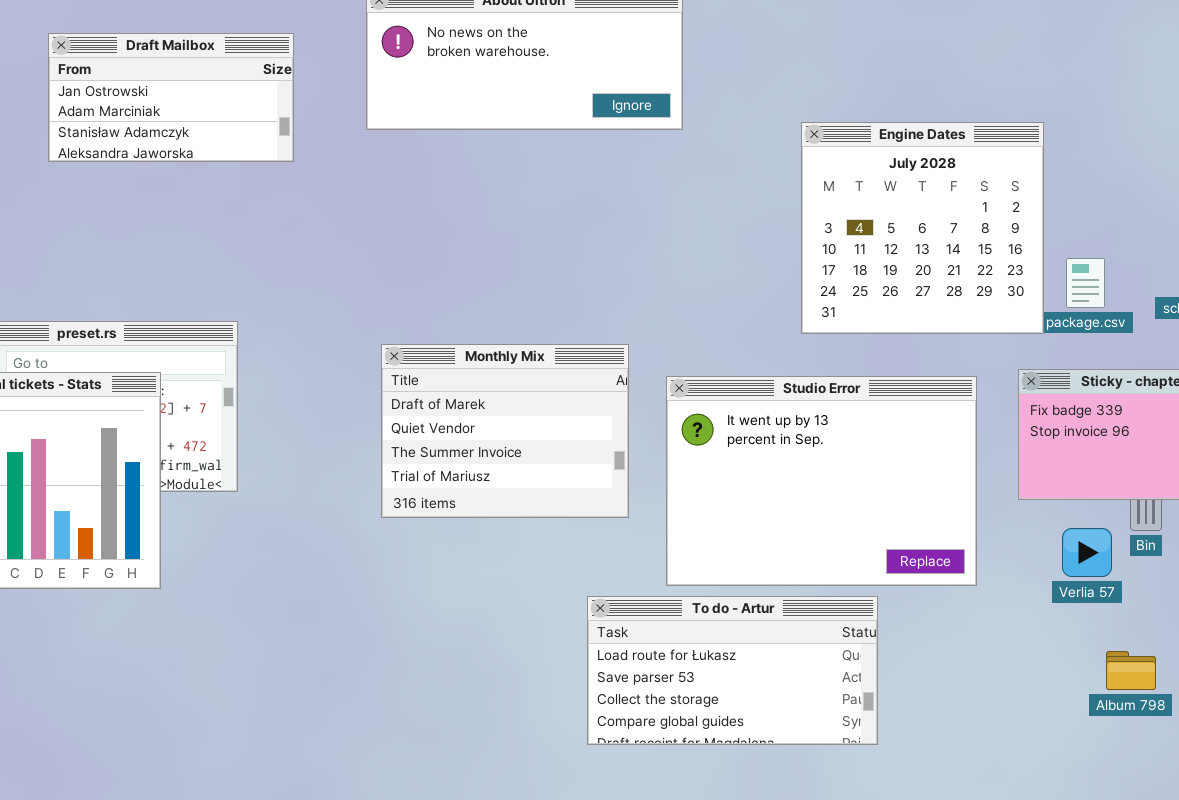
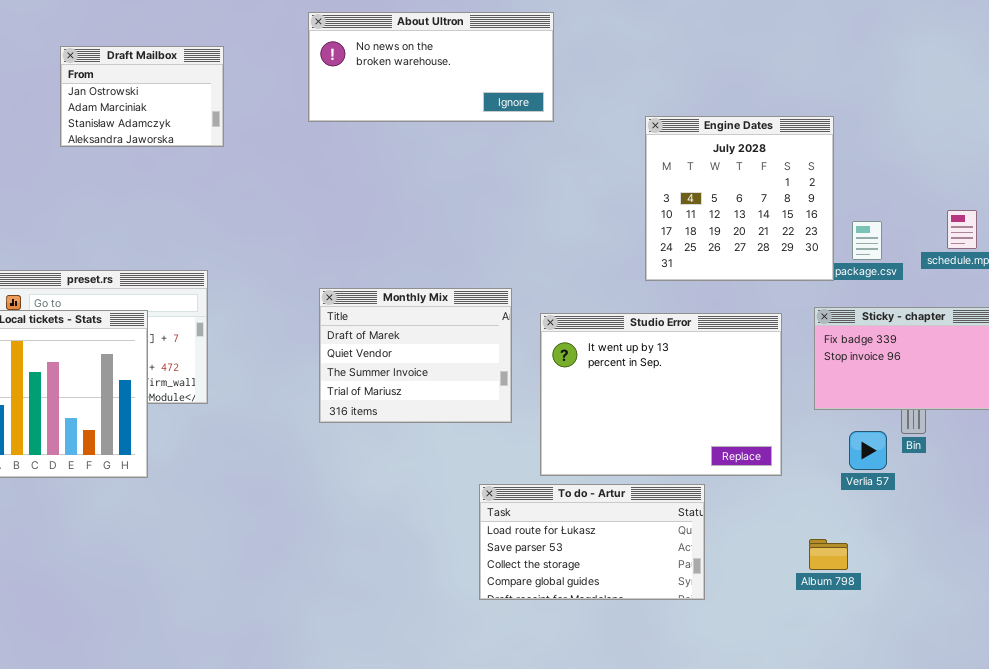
Draft Mailbox: [48,33,294,162] -> [60,46,224,147], resized
Album 798: [1106,651,1156,690] -> [809,539,848,570], moved

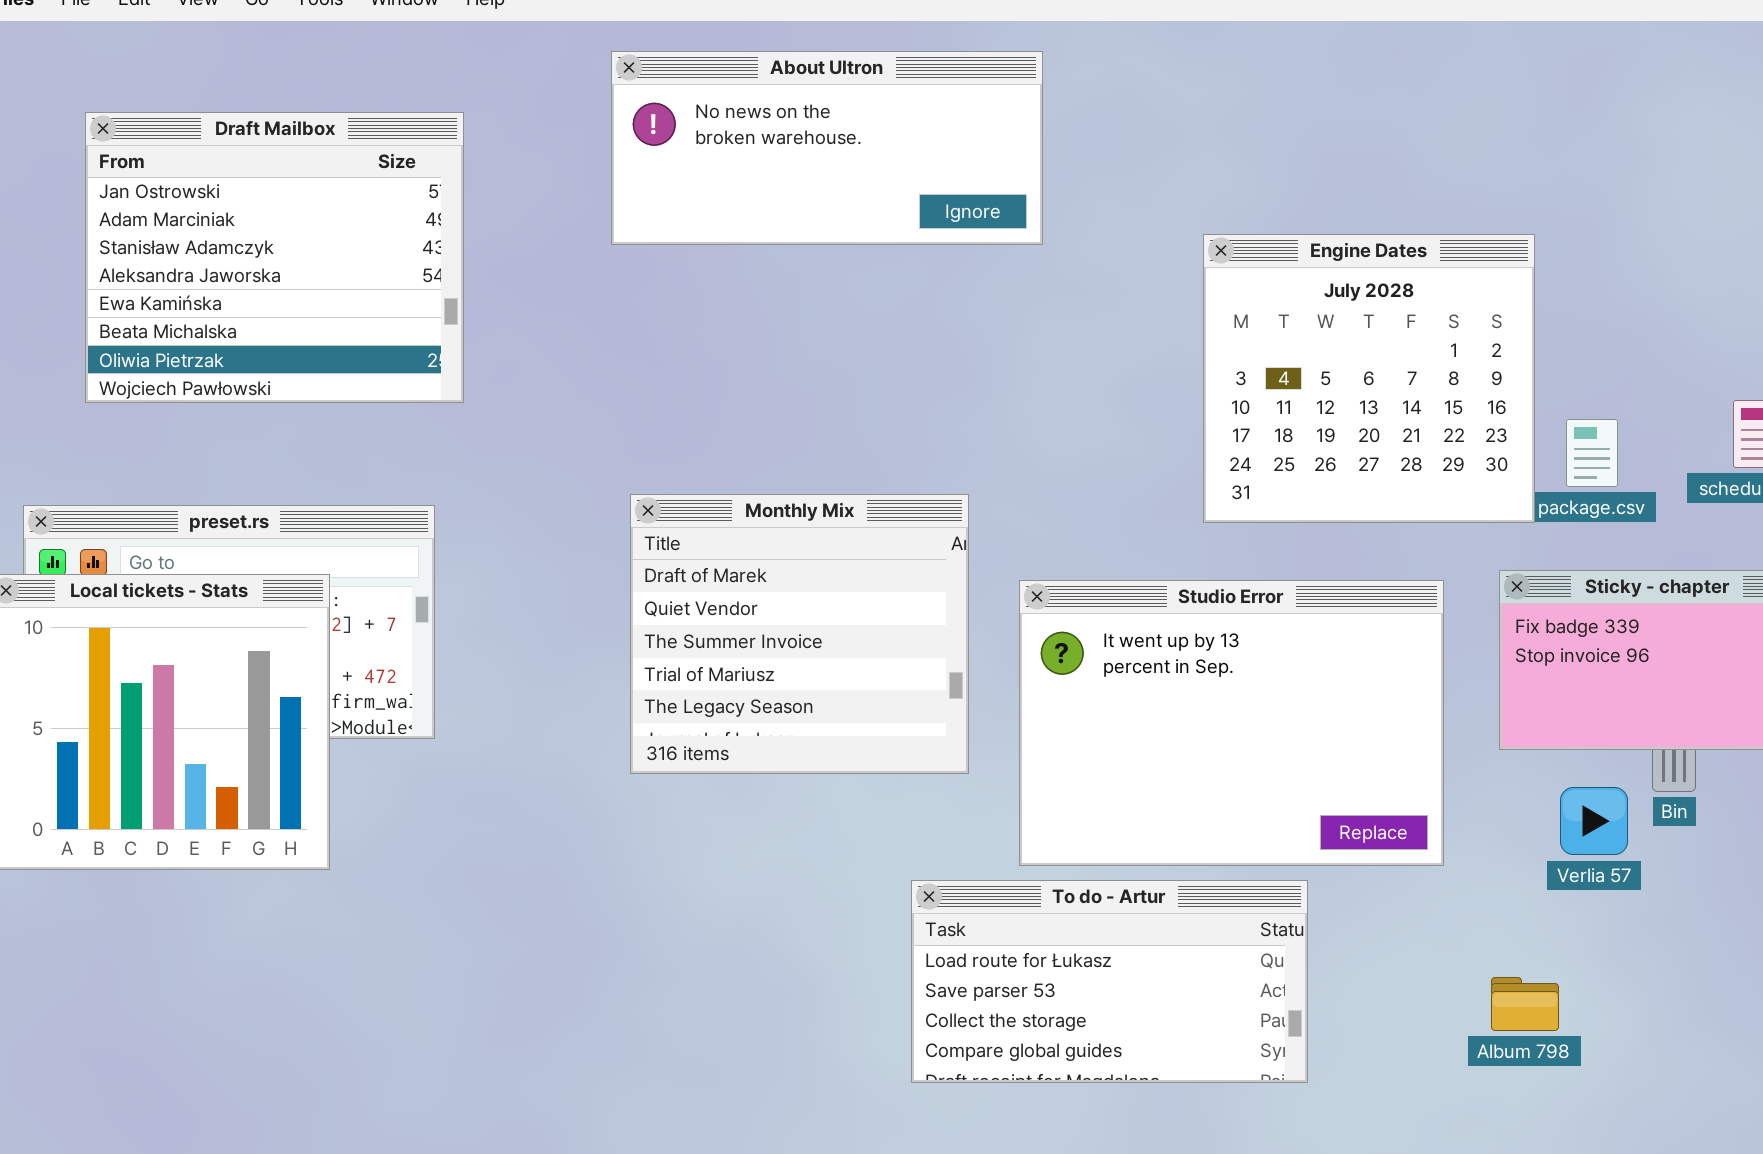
Draft Mailbox: [60,46,224,147] -> [85,112,464,403], resized
Monthly Mix: [319,288,512,423] -> [630,494,969,774], resized

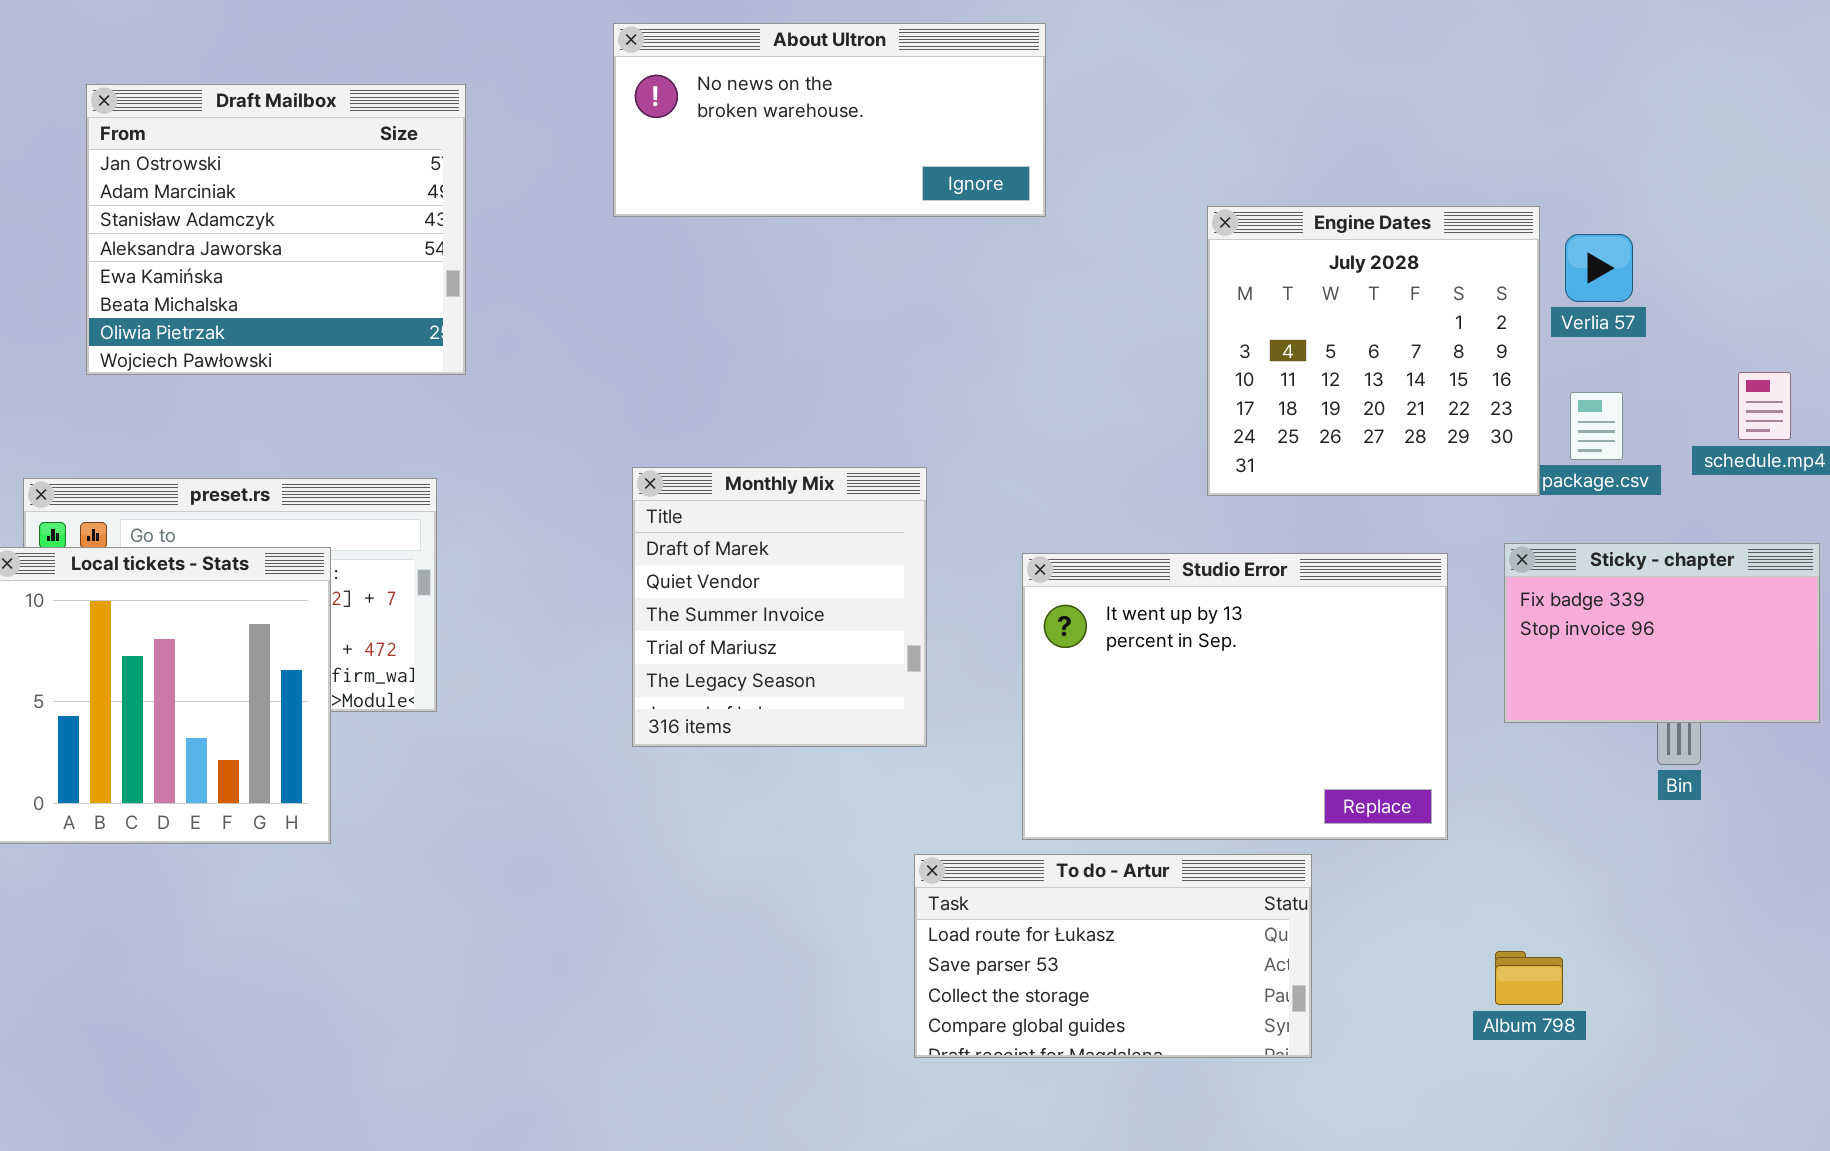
Monthly Mix: [630,494,969,774] -> [632,467,927,747], resized
Verlia 57: [1560,787,1628,855] -> [1565,234,1633,302], moved

